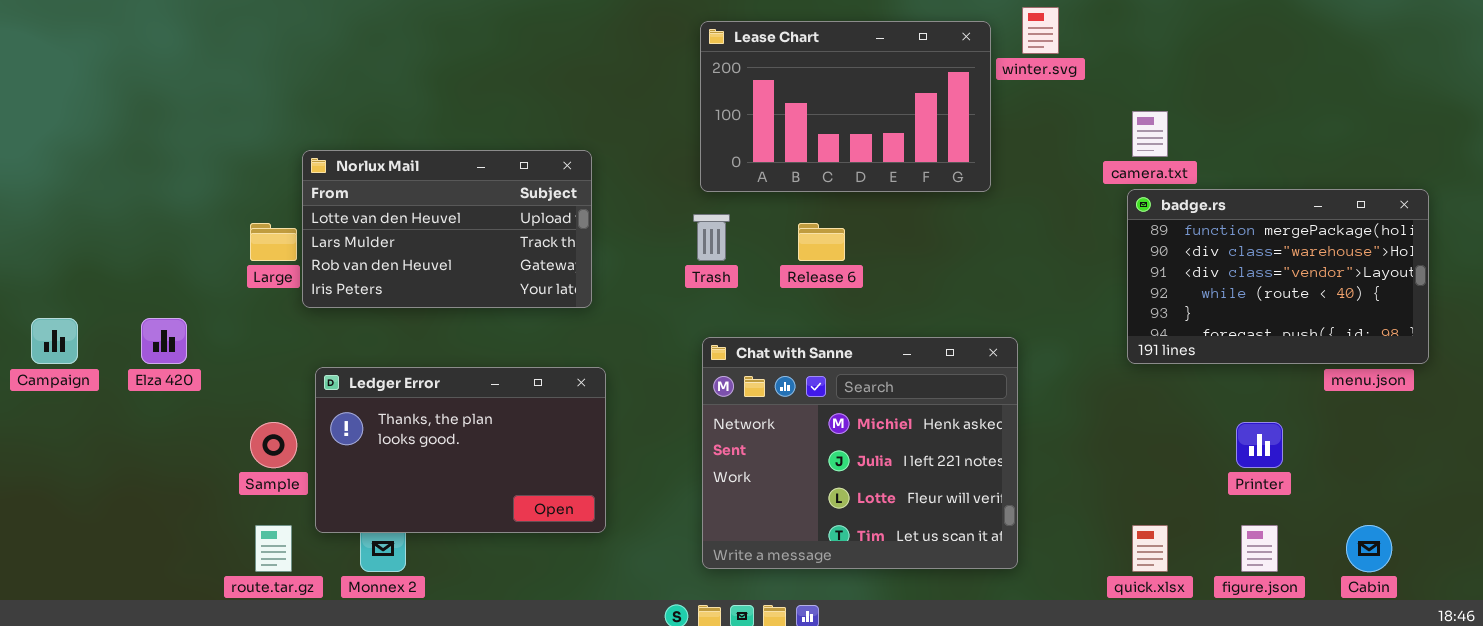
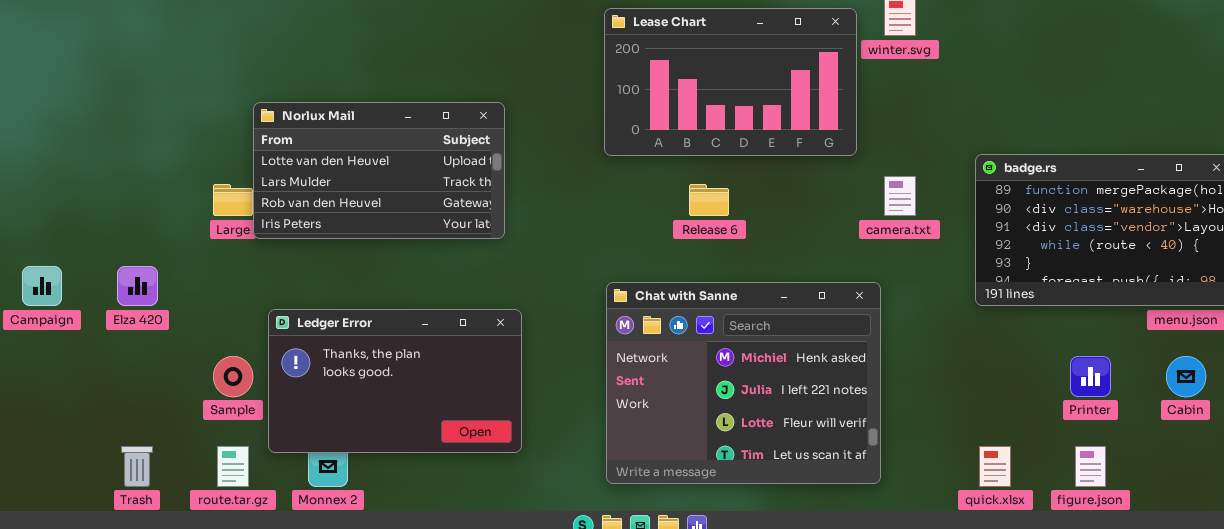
camera.txt: [1132,111,1168,157] -> [884,176,916,216], moved
Norlux Mail: [302,150,592,308] -> [253,102,505,239], moved
Trash: [693,214,730,261] -> [121,446,153,487], moved
Cabin: [1346,525,1392,572] -> [1166,356,1206,397], moved

